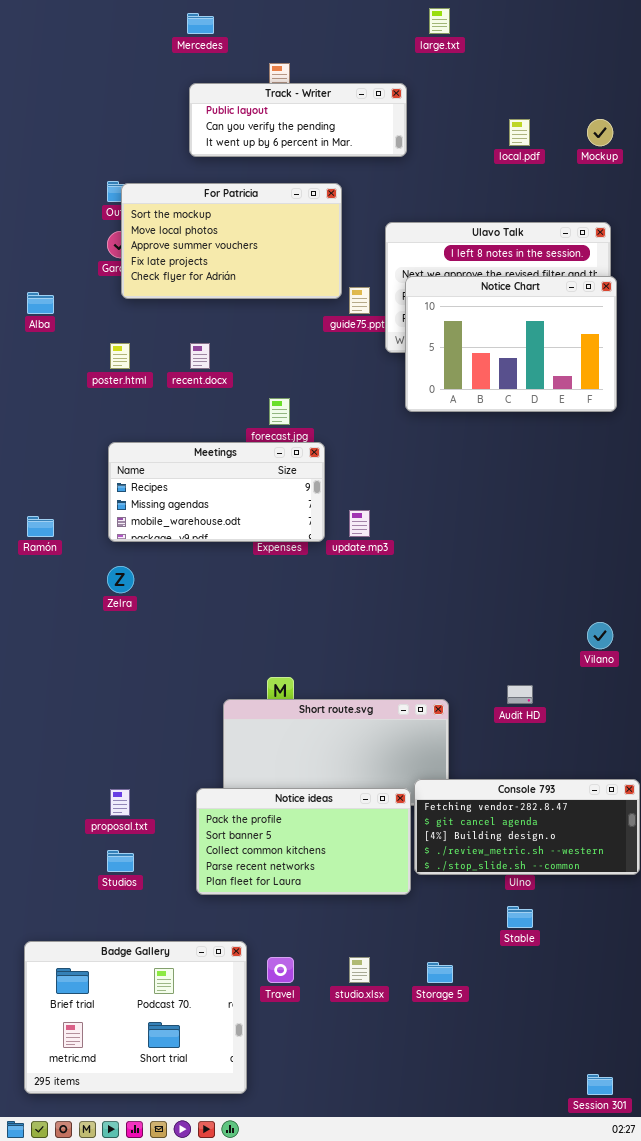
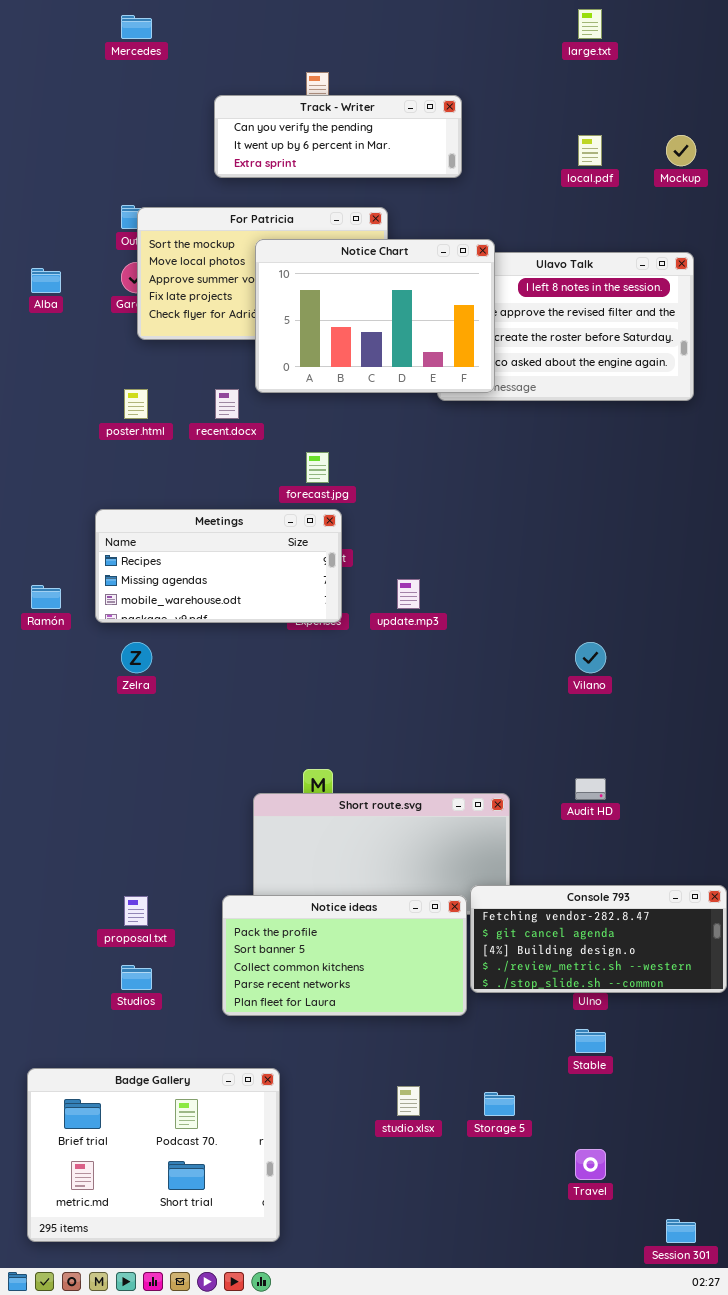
large.txt: [429,8,450,34] -> [578,9,602,39], moved
Mercedes: [187,13,214,34] -> [121,15,152,39], moved
Track - Writer: [189,83,407,157] -> [214,95,462,178], scrolled down 1 row
Notice Chart: [405,276,617,412] -> [255,239,495,393], moved
Alba: [27,292,54,314] -> [31,268,61,293], moved
Meetings: [108,442,325,542] -> [95,509,342,623], moved
Vilano: [587,622,613,649] -> [575,642,606,673], moved
Travel: [267,957,294,983] -> [575,1149,606,1180], moved

